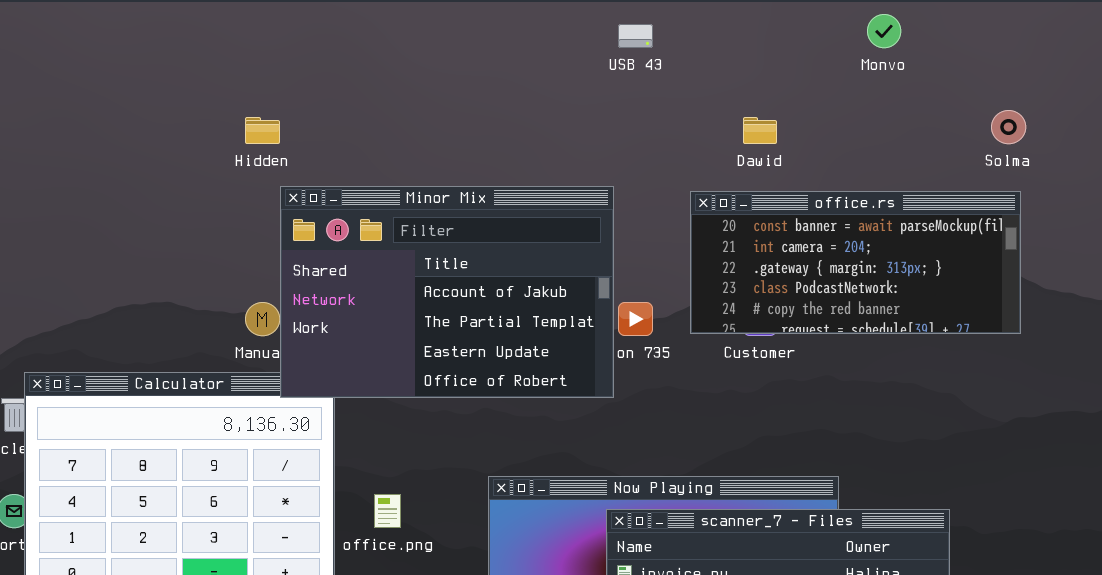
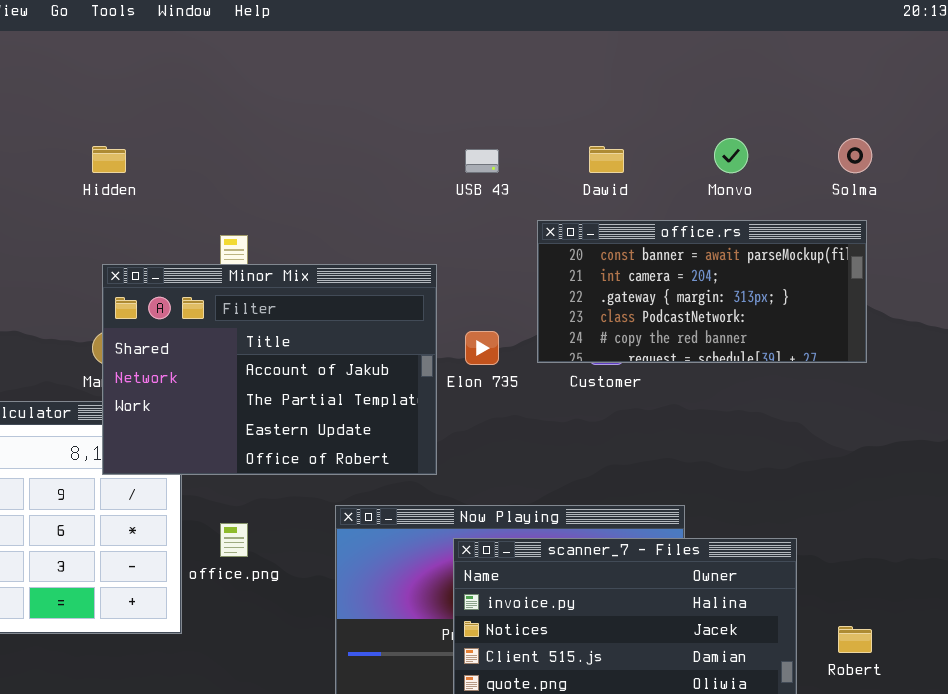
Monvo: [867,14,901,48] -> [714,138,748,173], moved
USB 43: [618,24,653,48] -> [465,149,499,173], moved
Minor Mix: [280,186,614,398] -> [102,264,437,475], moved

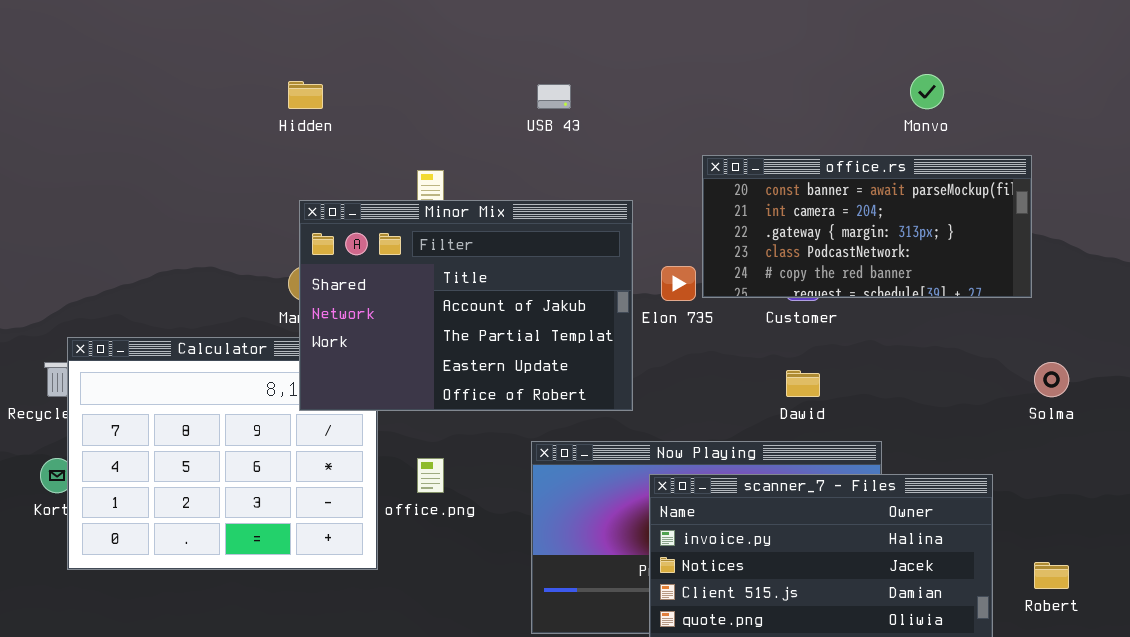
Solma: [838,138,872,173] -> [1034,362,1069,397], moved
Dawid: [589,146,624,173] -> [786,370,820,397], moved
USB 43: [465,149,499,173] -> [537,84,571,109], moved
office.rs: [537,220,867,363] -> [702,155,1032,298], moved

